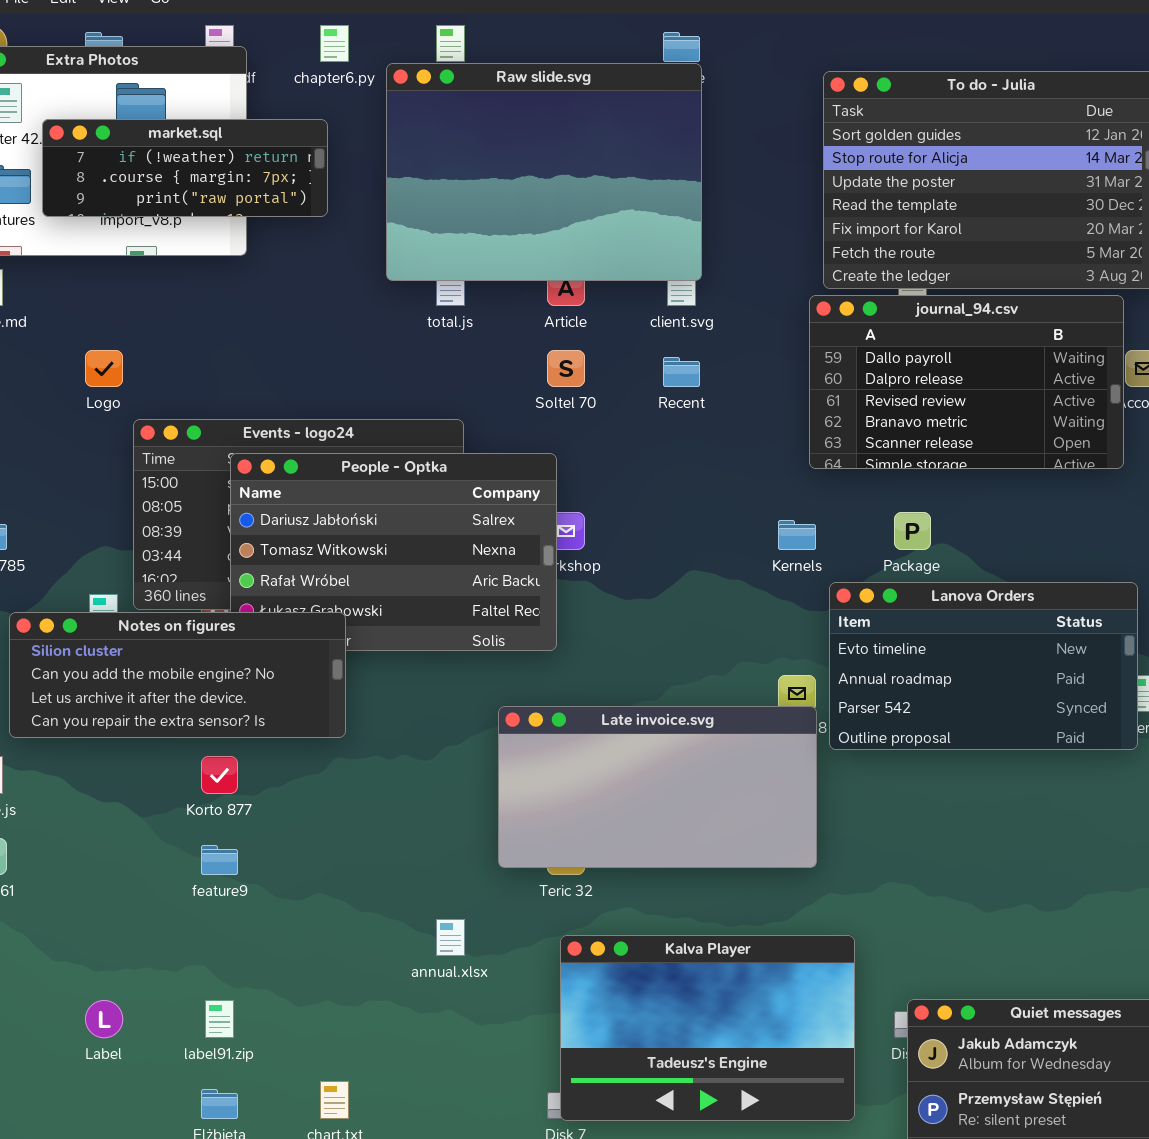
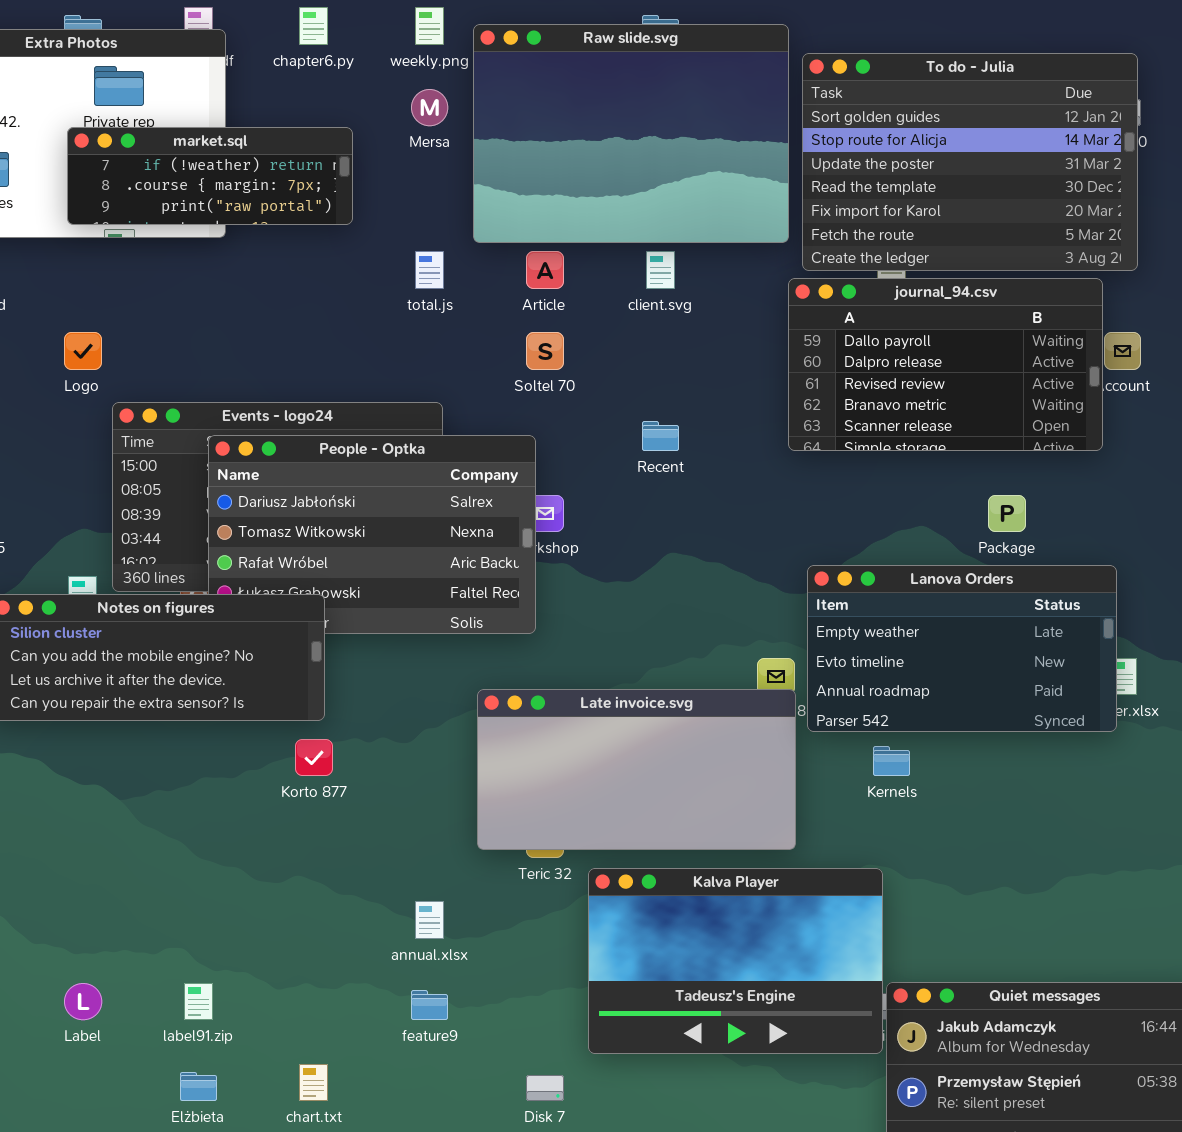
Raw slide.svg: [386,63,702,281] -> [473,24,789,243], moved
market.sql: [42,119,328,217] -> [67,127,353,225], moved
Recent: [663,357,700,387] -> [642,421,679,451], moved
Package: [894,512,931,550] -> [988,495,1026,532], moved
Kernels: [778,520,816,550] -> [873,746,910,776], moved
Lanova Orders: [829,582,1138,750] -> [807,565,1117,732], scrolled up 1 row
Korto 877: [201,756,238,794] -> [295,739,333,776], moved
feature9: [201,845,238,875] -> [411,990,448,1020], moved
Kalva Player: [560,935,855,1121] -> [588,868,883,1054], moved

